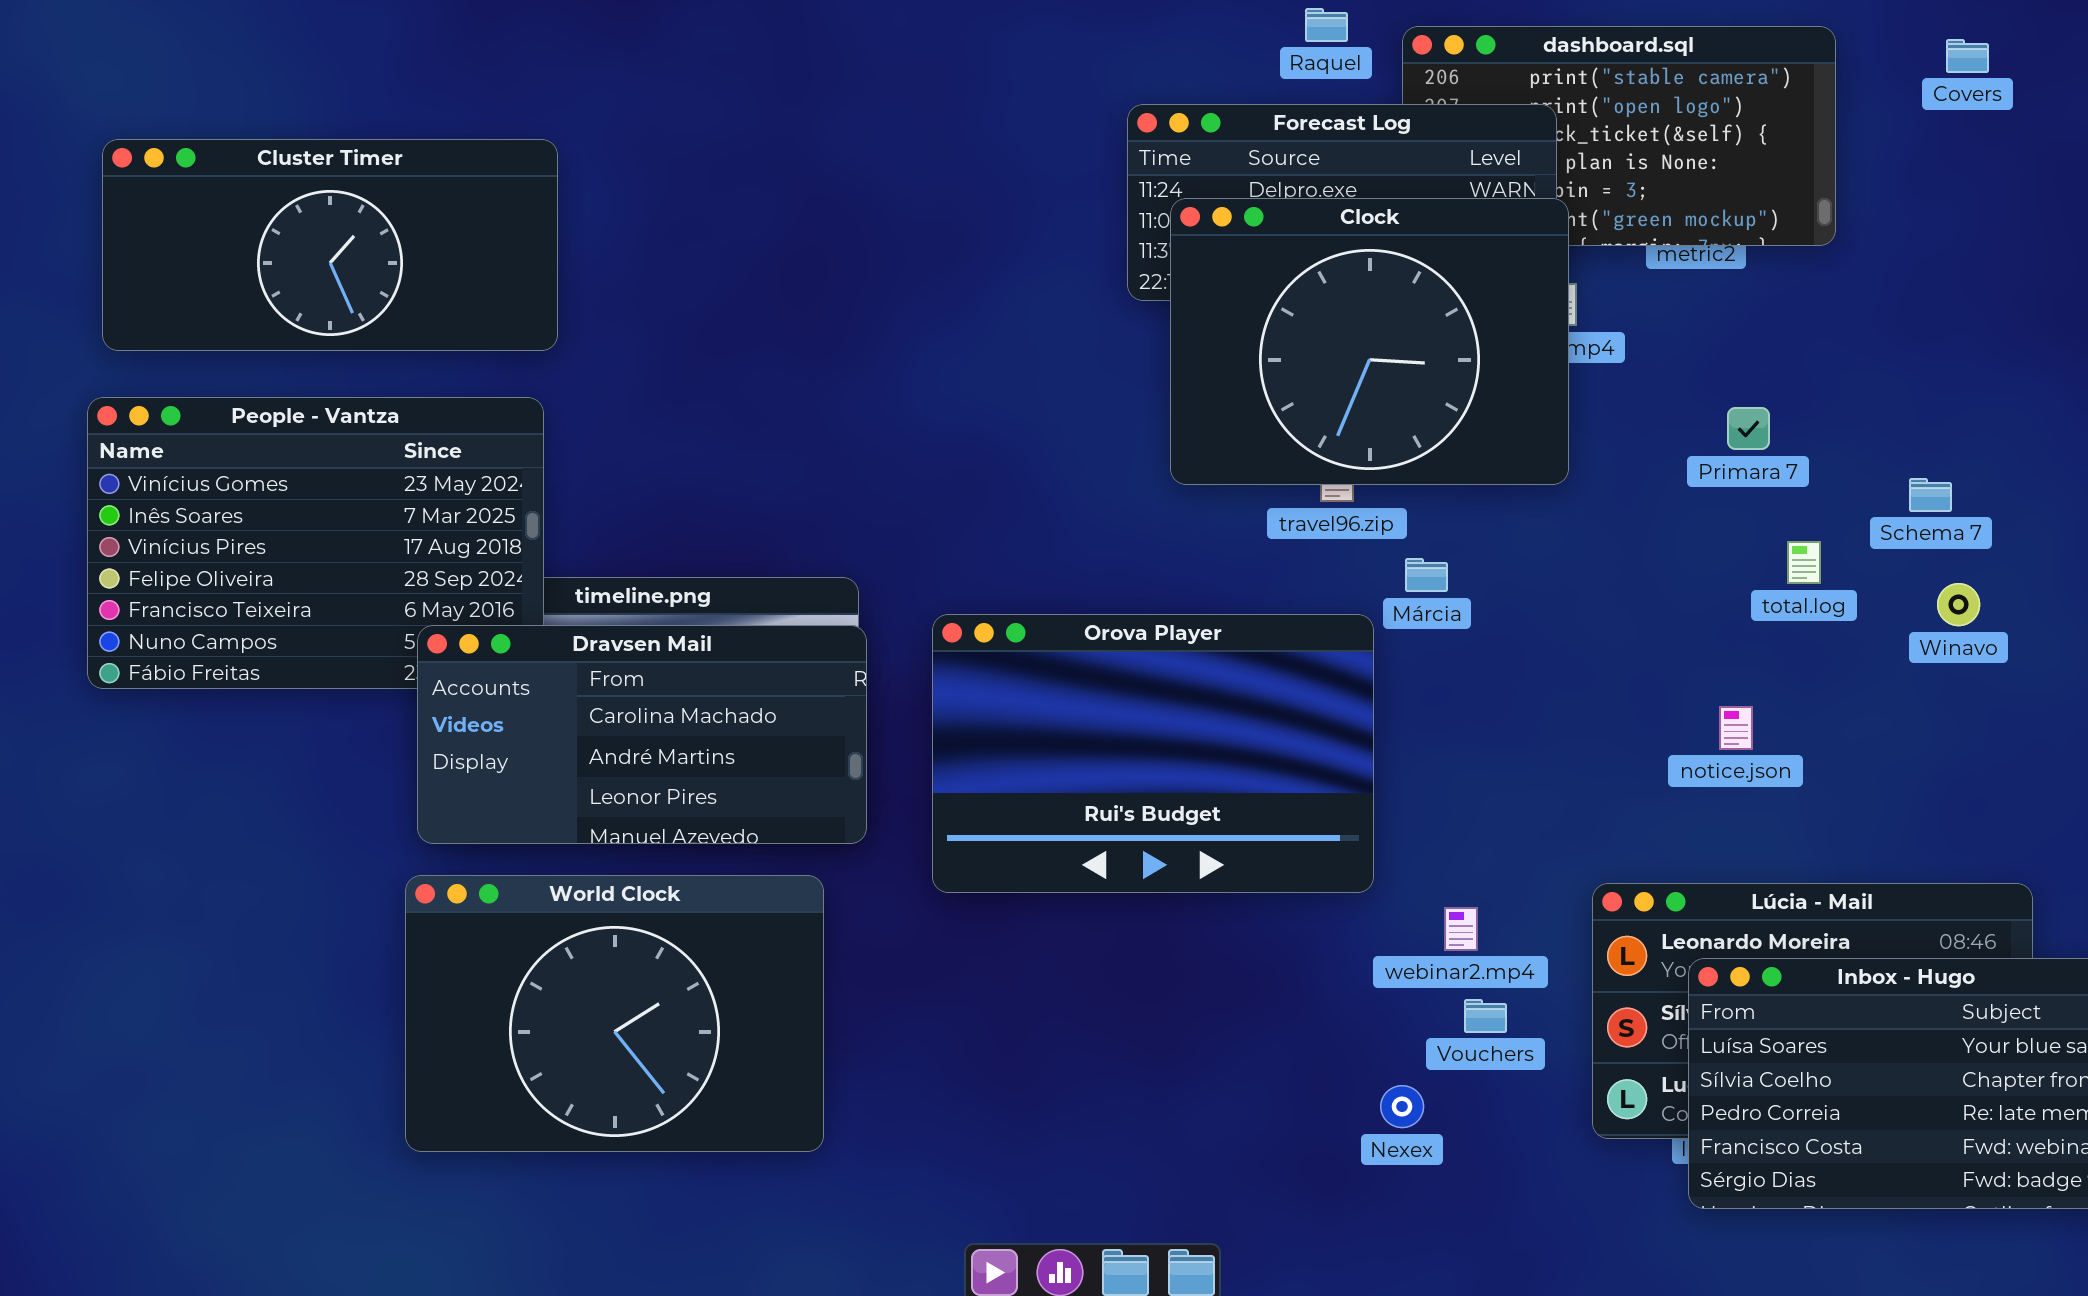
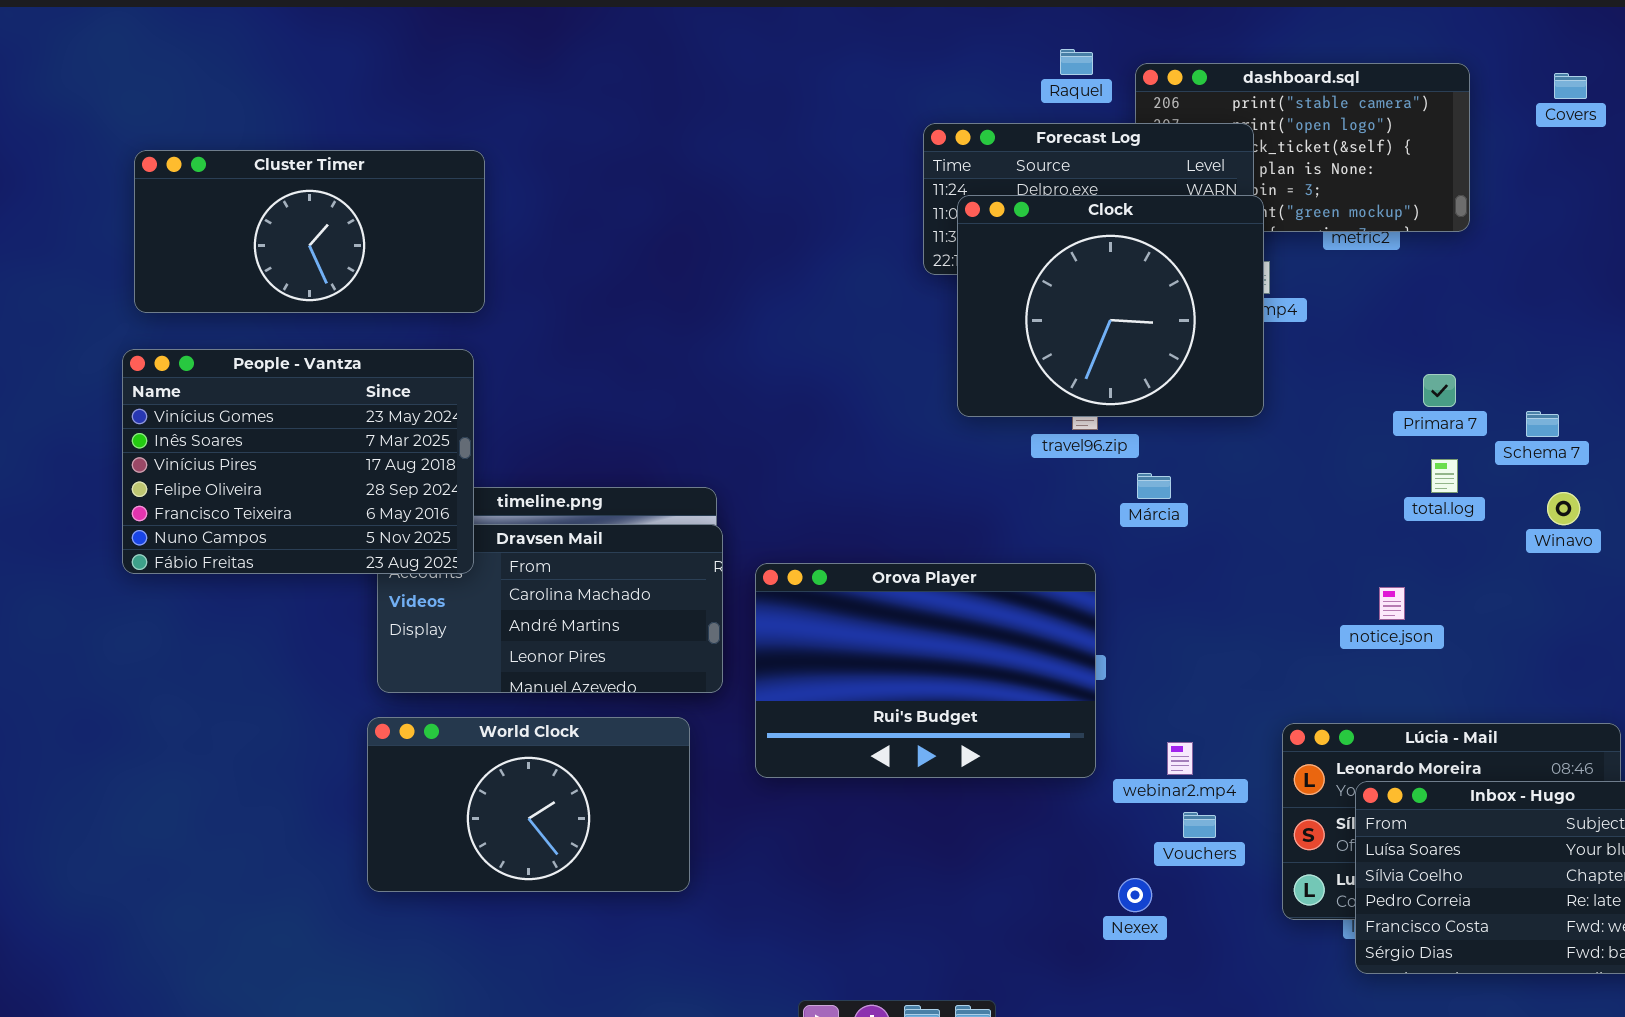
People - Vantza: [87,397,544,689] -> [122,349,474,574], raised
Primara 7: [1727,407,1770,450] -> [1423,374,1456,407], moved
Orova Player: [932,614,1374,893] -> [755,563,1096,778], moved
World Clock: [405,875,824,1152] -> [367,717,690,892], resized

